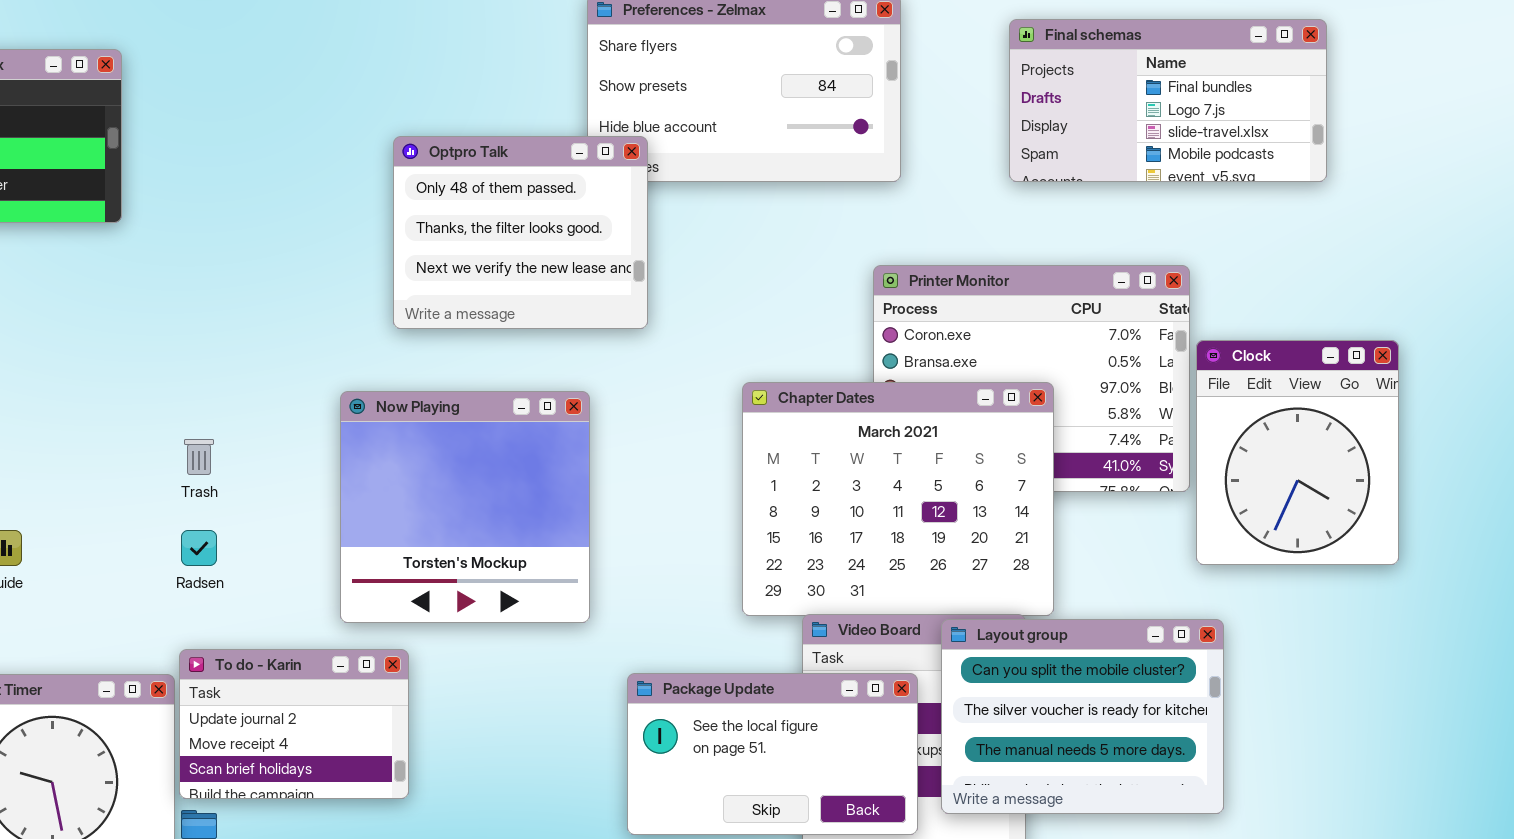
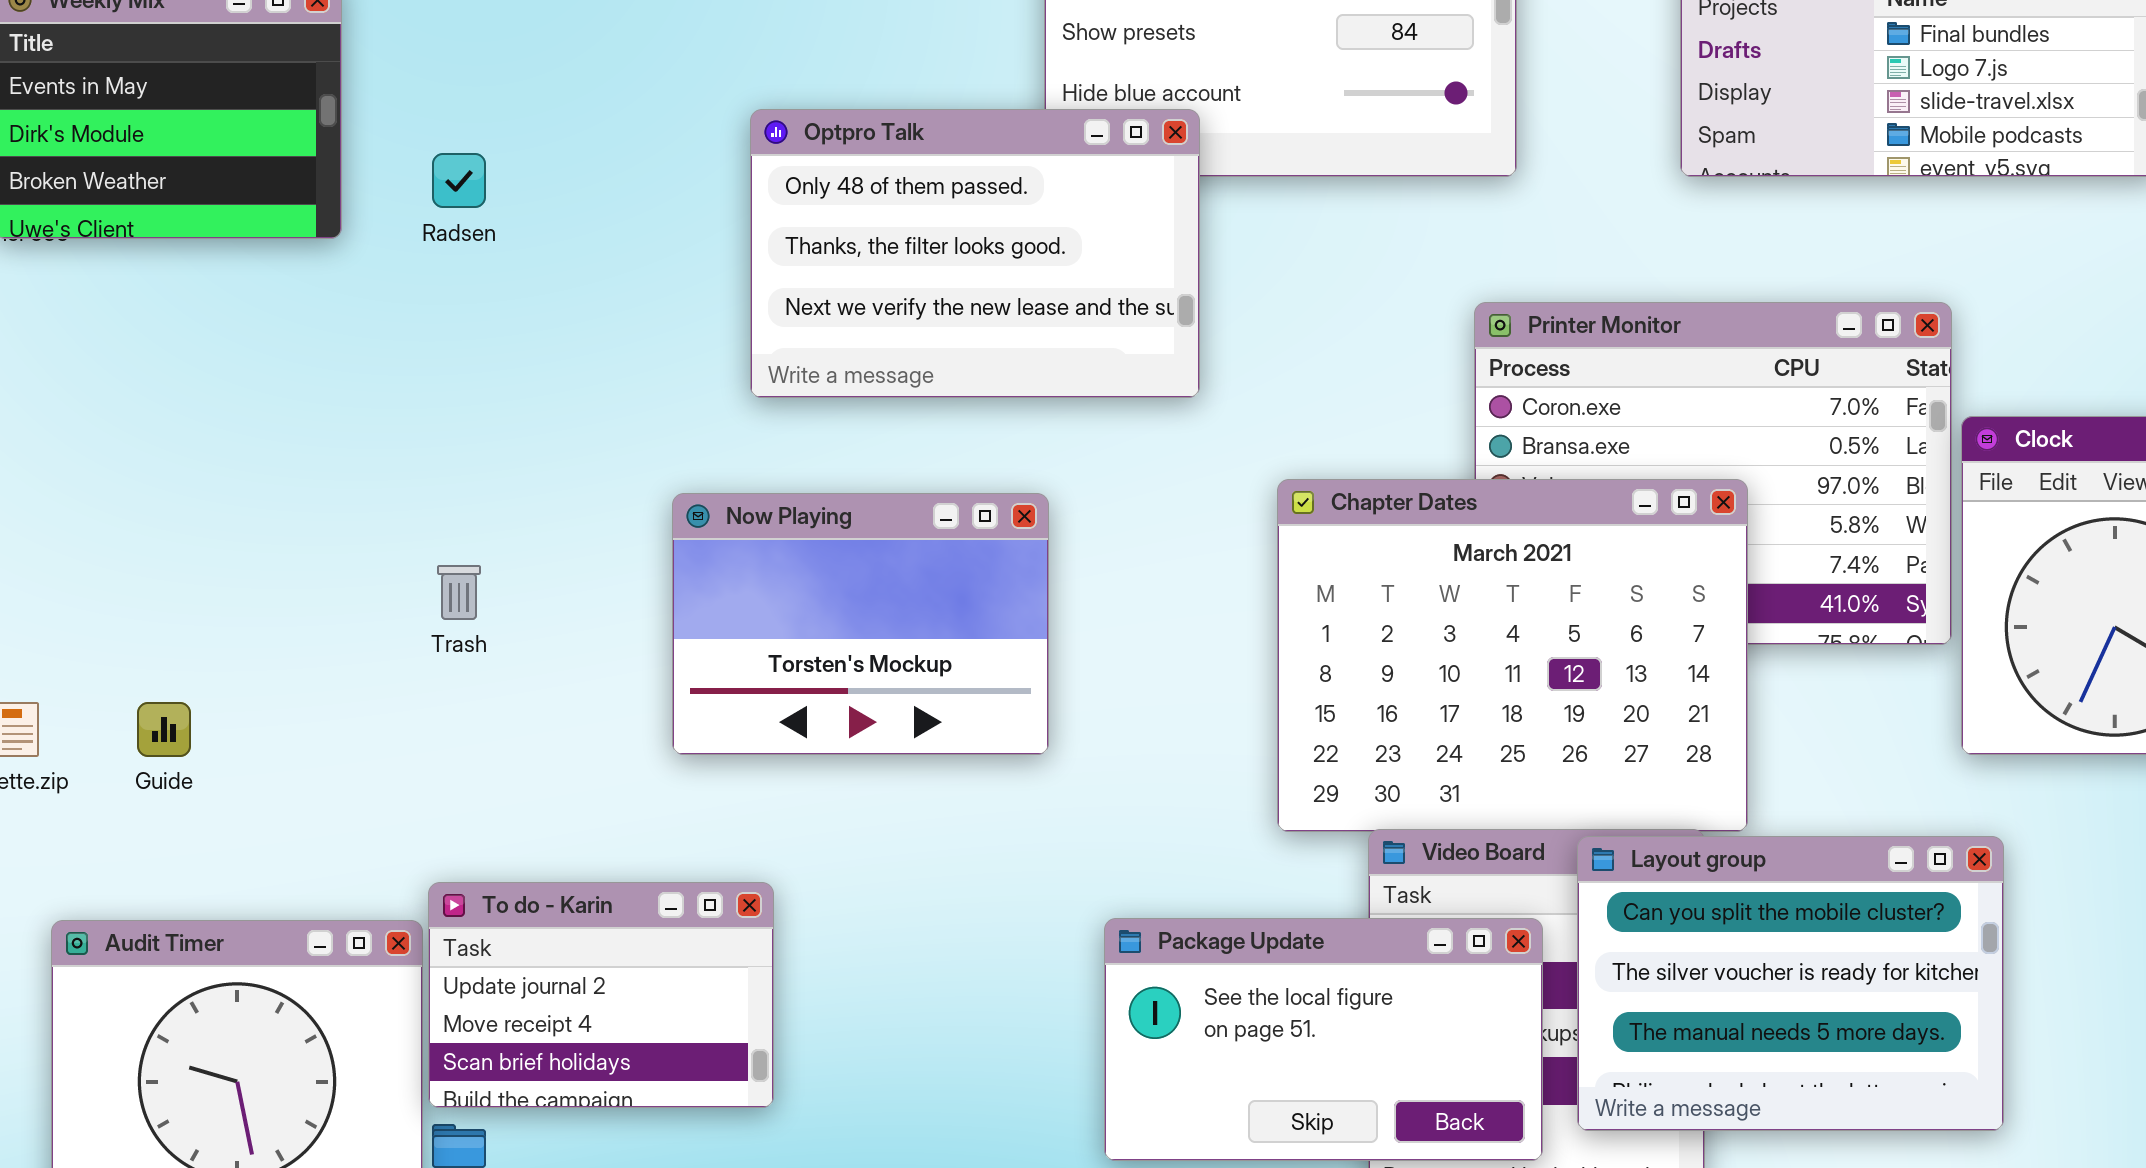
Optpro Talk: [393,136,648,329] -> [750,109,1200,398], resized
Now Playing: [340,391,590,623] -> [672,493,1049,755], resized
Radsen: [181,530,217,566] -> [432,153,486,208], moved

